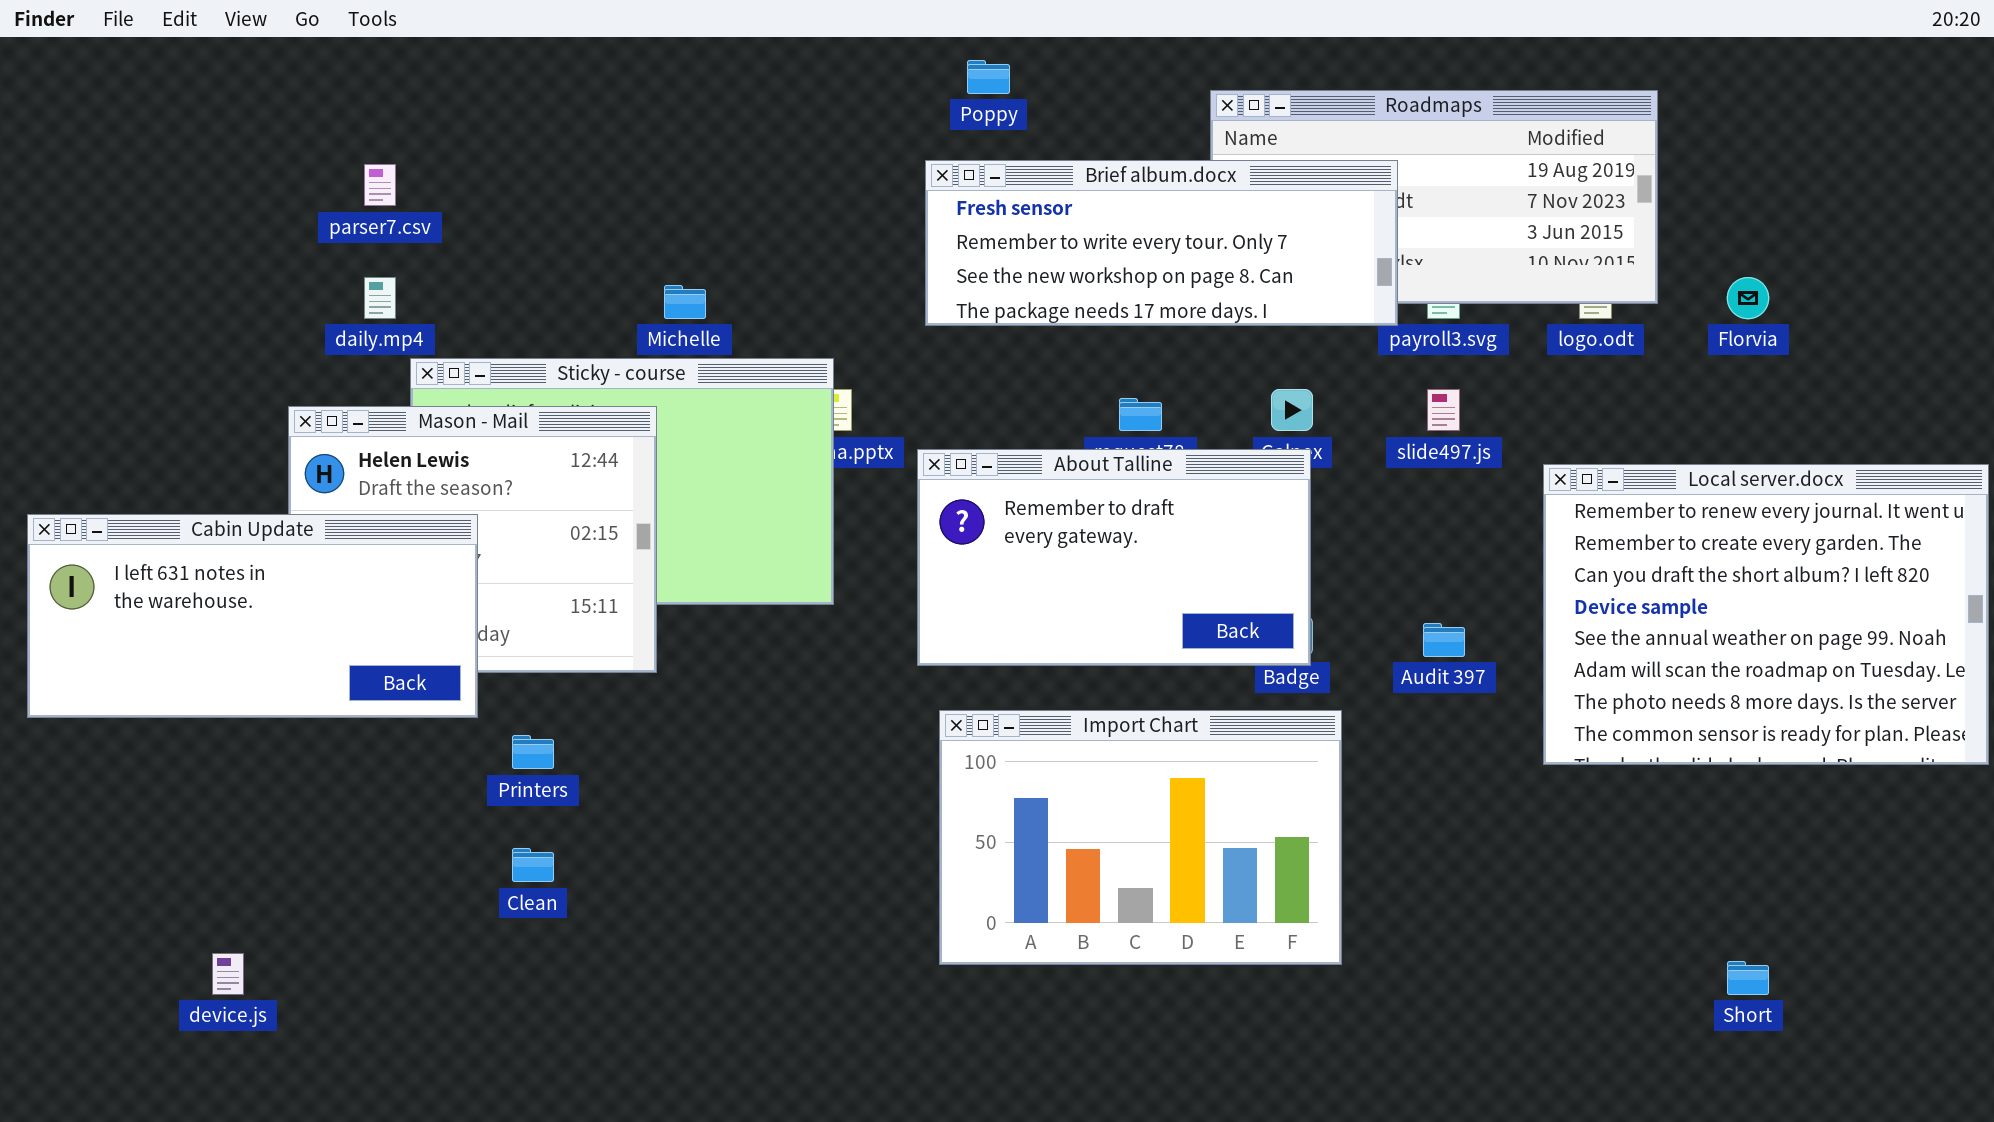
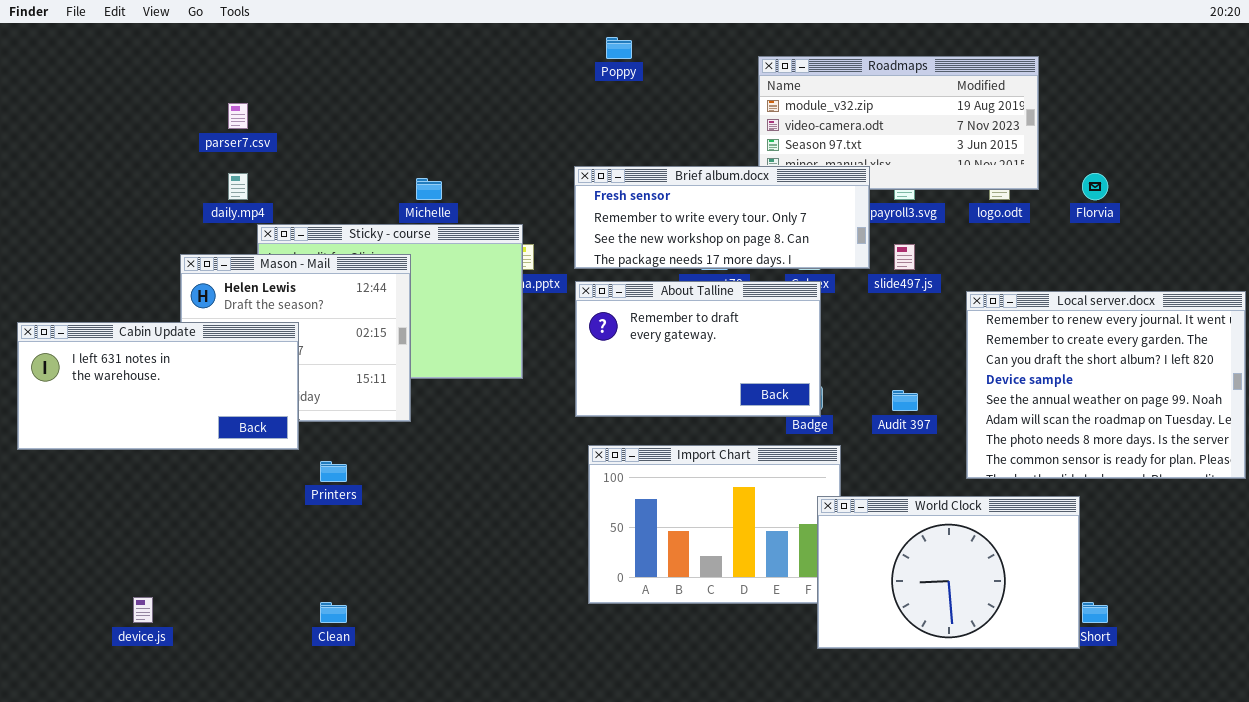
Brief album.docx: [925,160,1398,326] -> [574,166,870,269], moved
World Clock: none -> [817,496,1080,649], opened
Clean: [512,848,554,882] -> [320,602,347,623], moved

